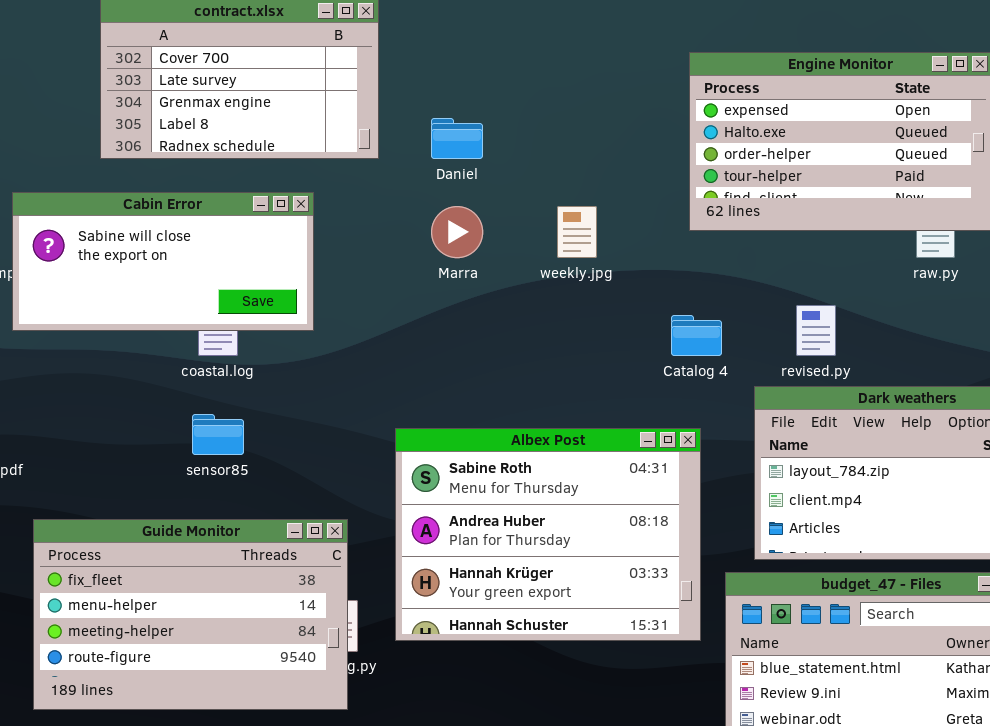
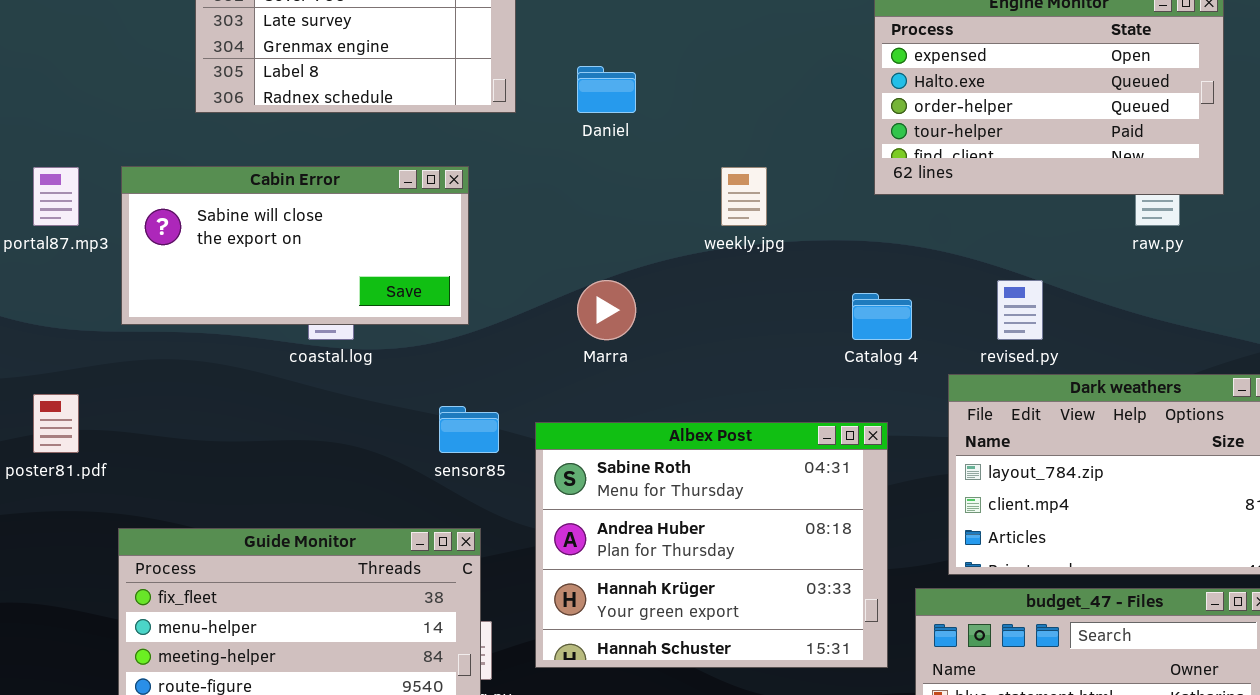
Cabin Error: [12,192,314,331] -> [121,166,469,325], moved
Marra: [431,206,483,258] -> [577,280,636,340], moved
sensor85: [192,414,244,455] -> [439,406,499,453], moved

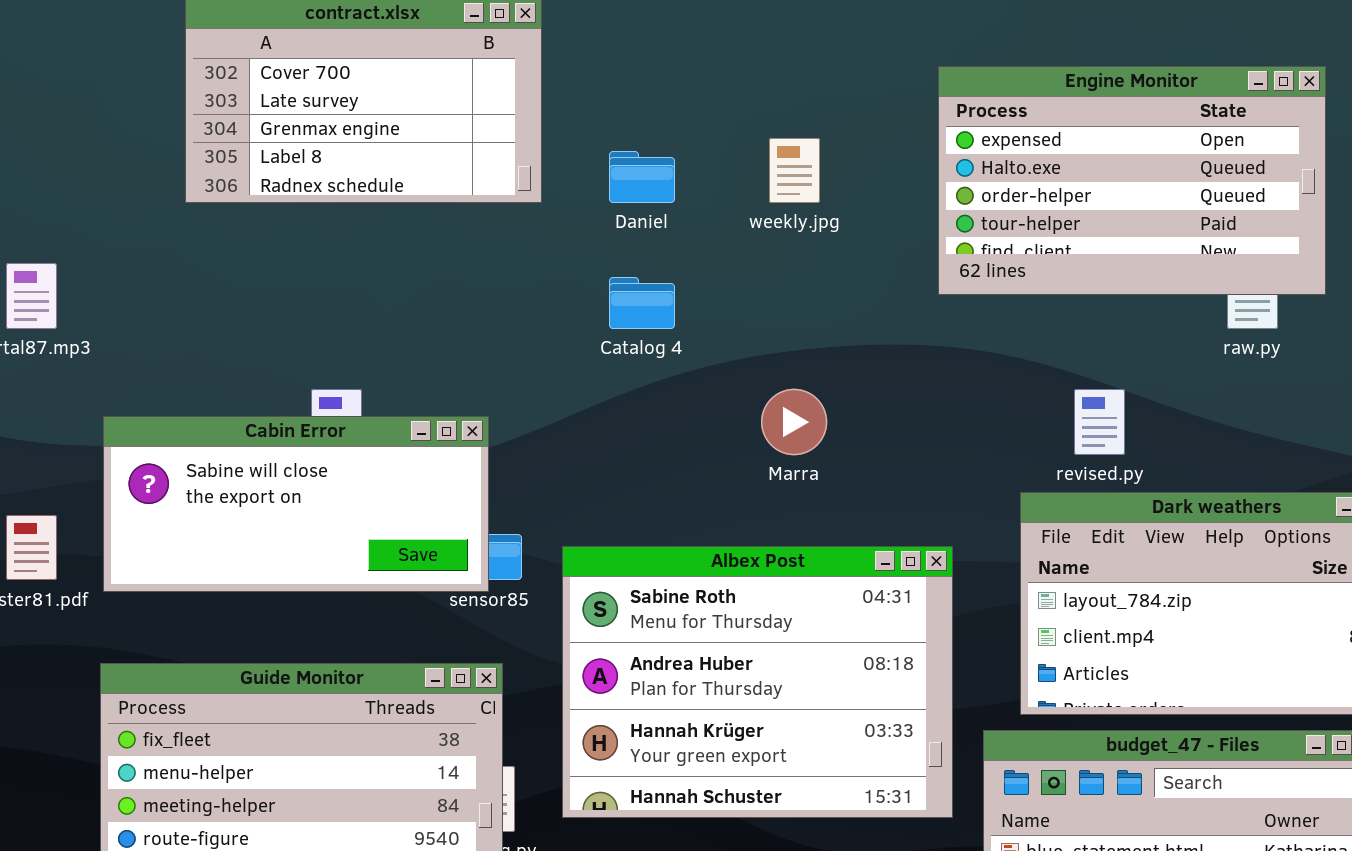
Cabin Error: [121,166,469,325] -> [103,416,489,592], moved
weekly.jpg: [721,167,767,226] -> [769,138,820,203], moved
Marra: [577,280,636,340] -> [761,389,827,455], moved
Catalog 4: [852,293,912,340] -> [609,277,675,329], moved

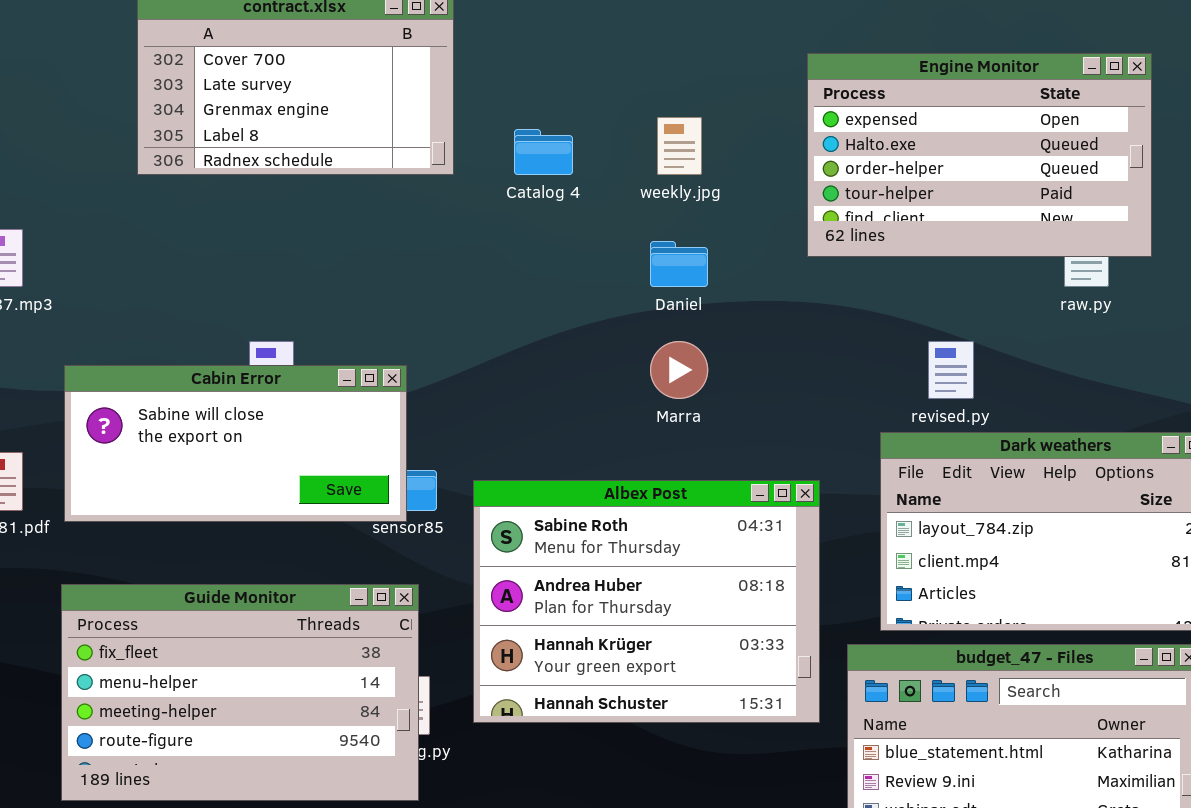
Daniel: [609,151,675,203] -> [650,241,708,287], moved
Catalog 4: [609,277,675,329] -> [514,129,573,175], moved

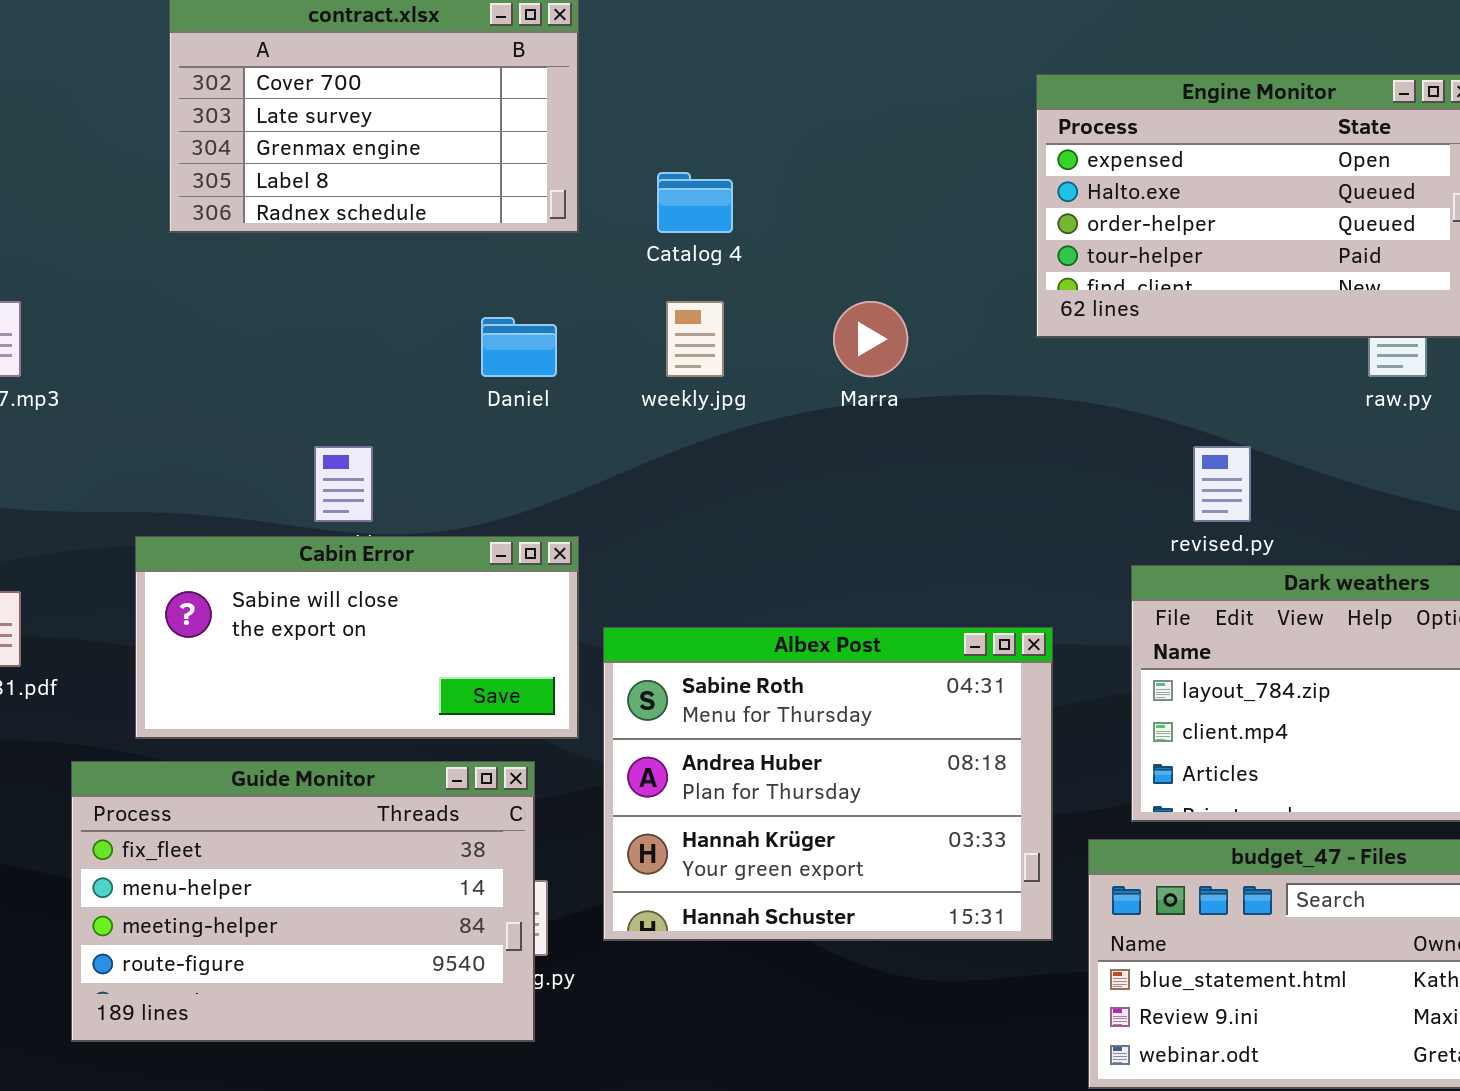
weekly.jpg: [657,117,702,175] -> [666,301,724,377], moved
Daniel: [650,241,708,287] -> [481,317,557,377], moved
Marra: [650,341,708,399] -> [833,301,908,377], moved
Cabin Error: [64,365,407,522] -> [135,536,579,739], moved

